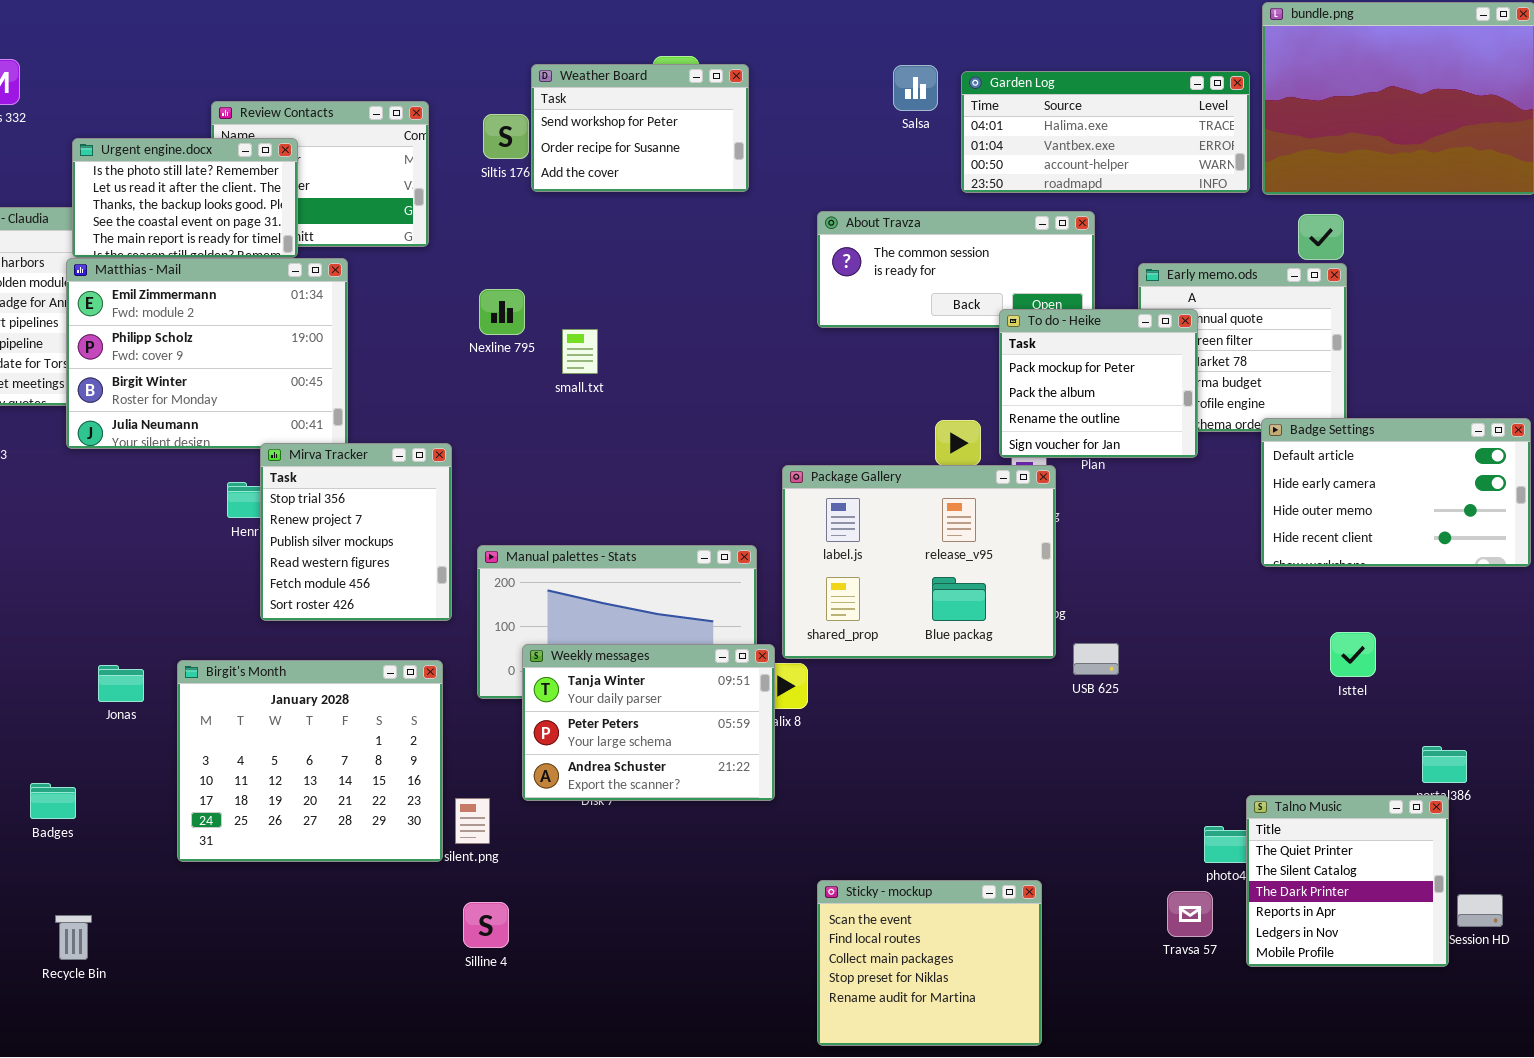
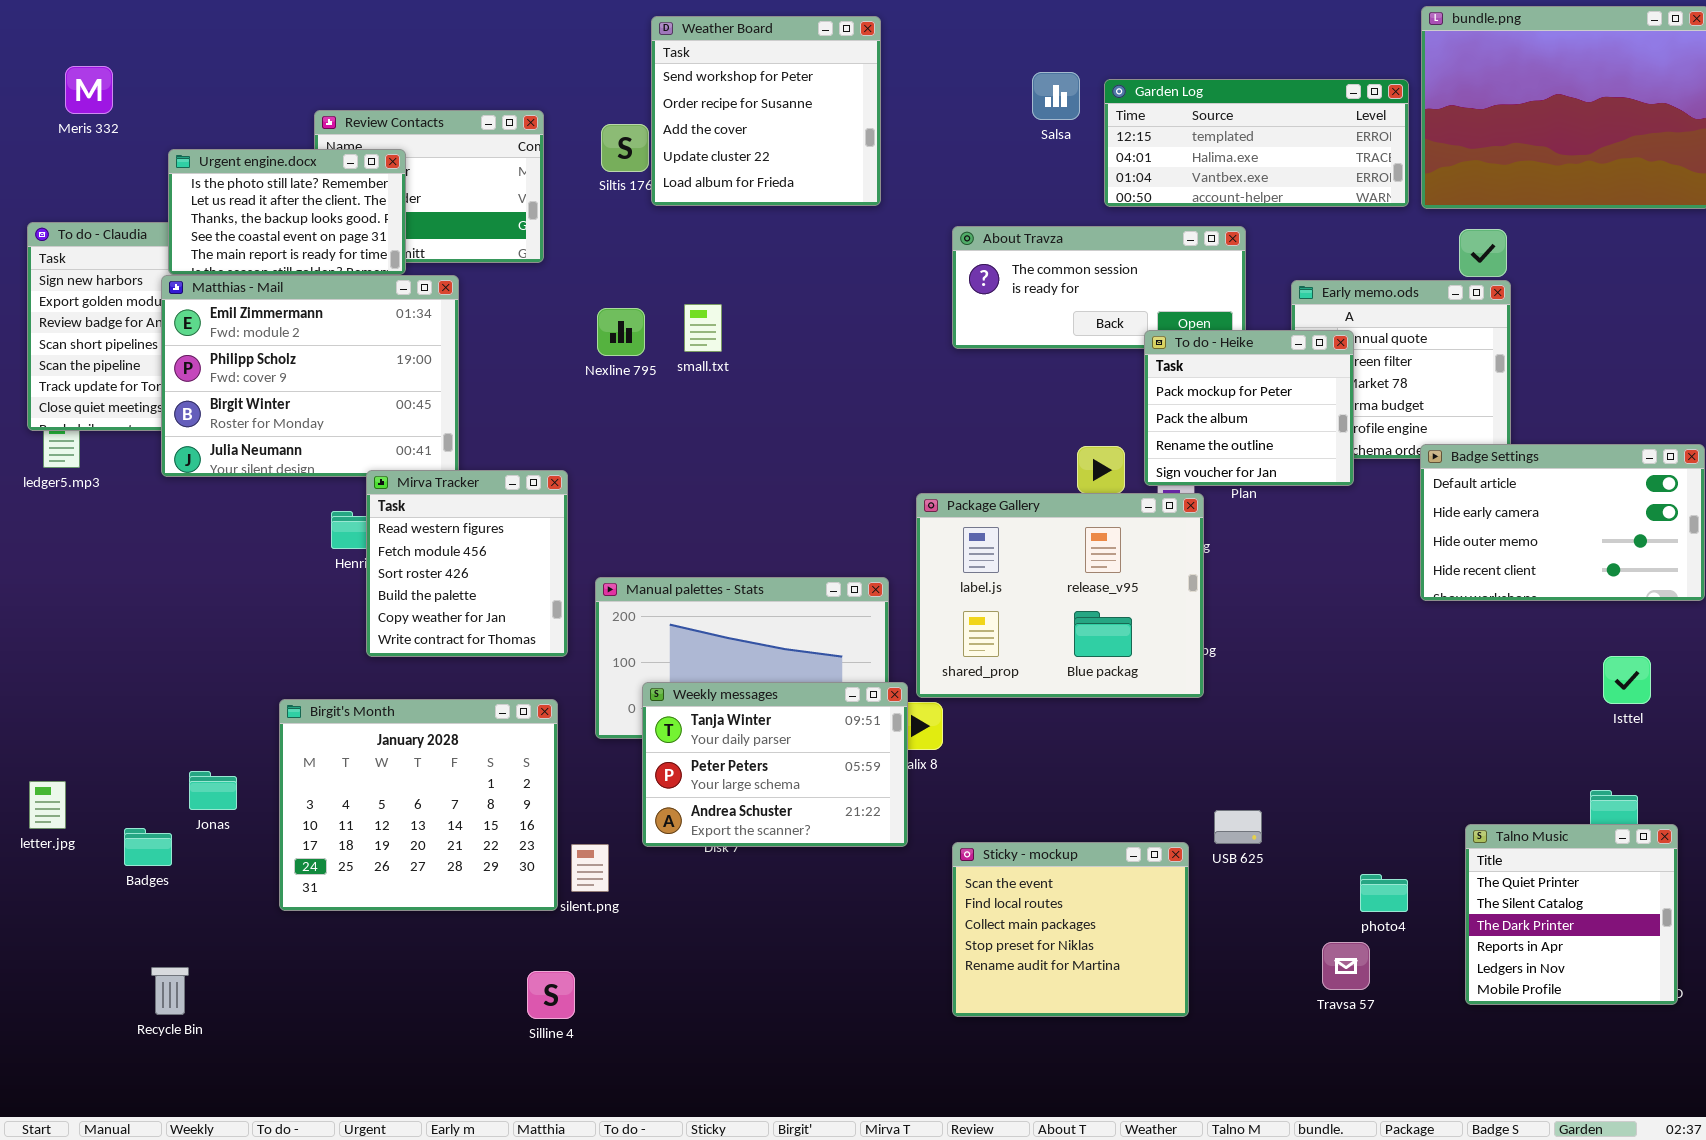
Weather Board: [531,64,749,192] -> [651,16,881,206], resized
Garden Log: [961,71,1250,193] -> [1104,79,1409,207], scrolled up 1 row
small.txt: [562,329,598,374] -> [684,304,722,352], moved
Mirva Tracker: [260,443,452,621] -> [366,470,568,657], scrolled down 3 rows
Isttel: [1330,632,1376,677] -> [1603,656,1651,704], moved
USB 625: [1073,643,1119,675] -> [1214,810,1262,844], moved
Jonas: [98,665,144,702] -> [189,771,237,810], moved
Talno Music: [1246,795,1449,967] -> [1465,824,1678,1005], moved
Sticky - mockup: [817,880,1042,1046] -> [952,842,1189,1017], moved
Silline 4: [463,902,509,948] -> [527,971,575,1019], moved

